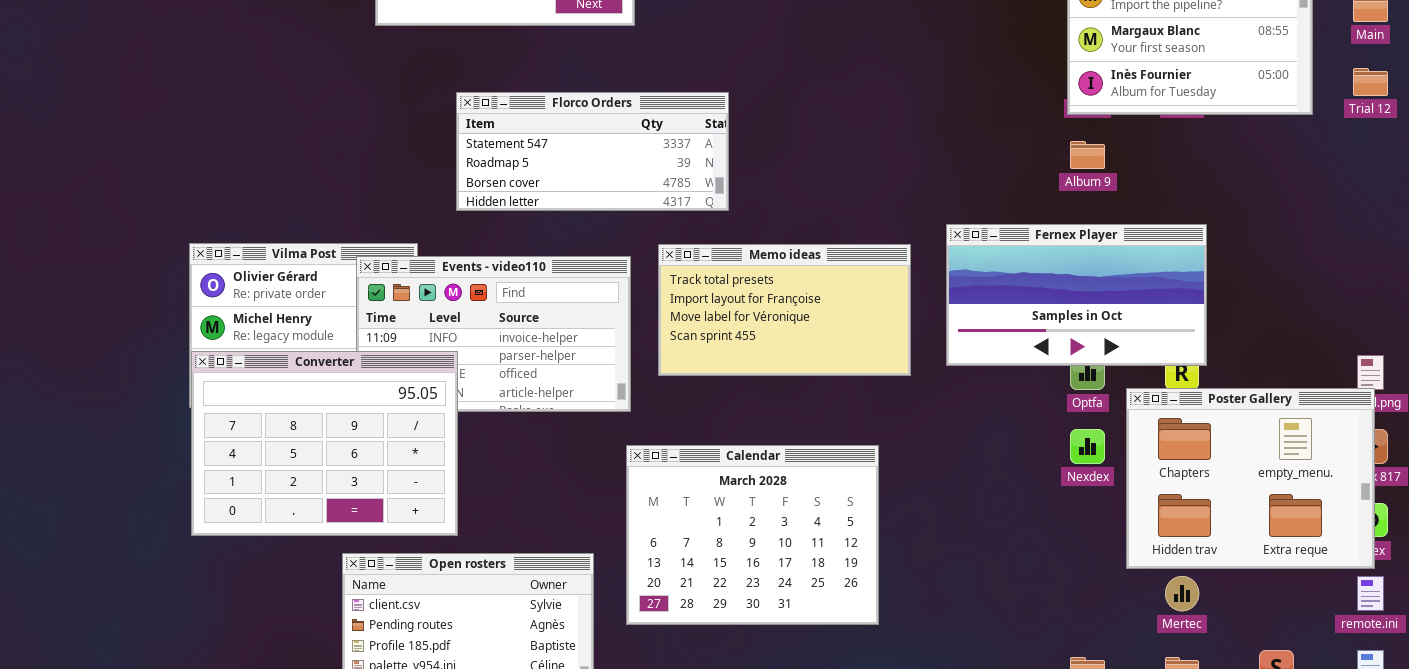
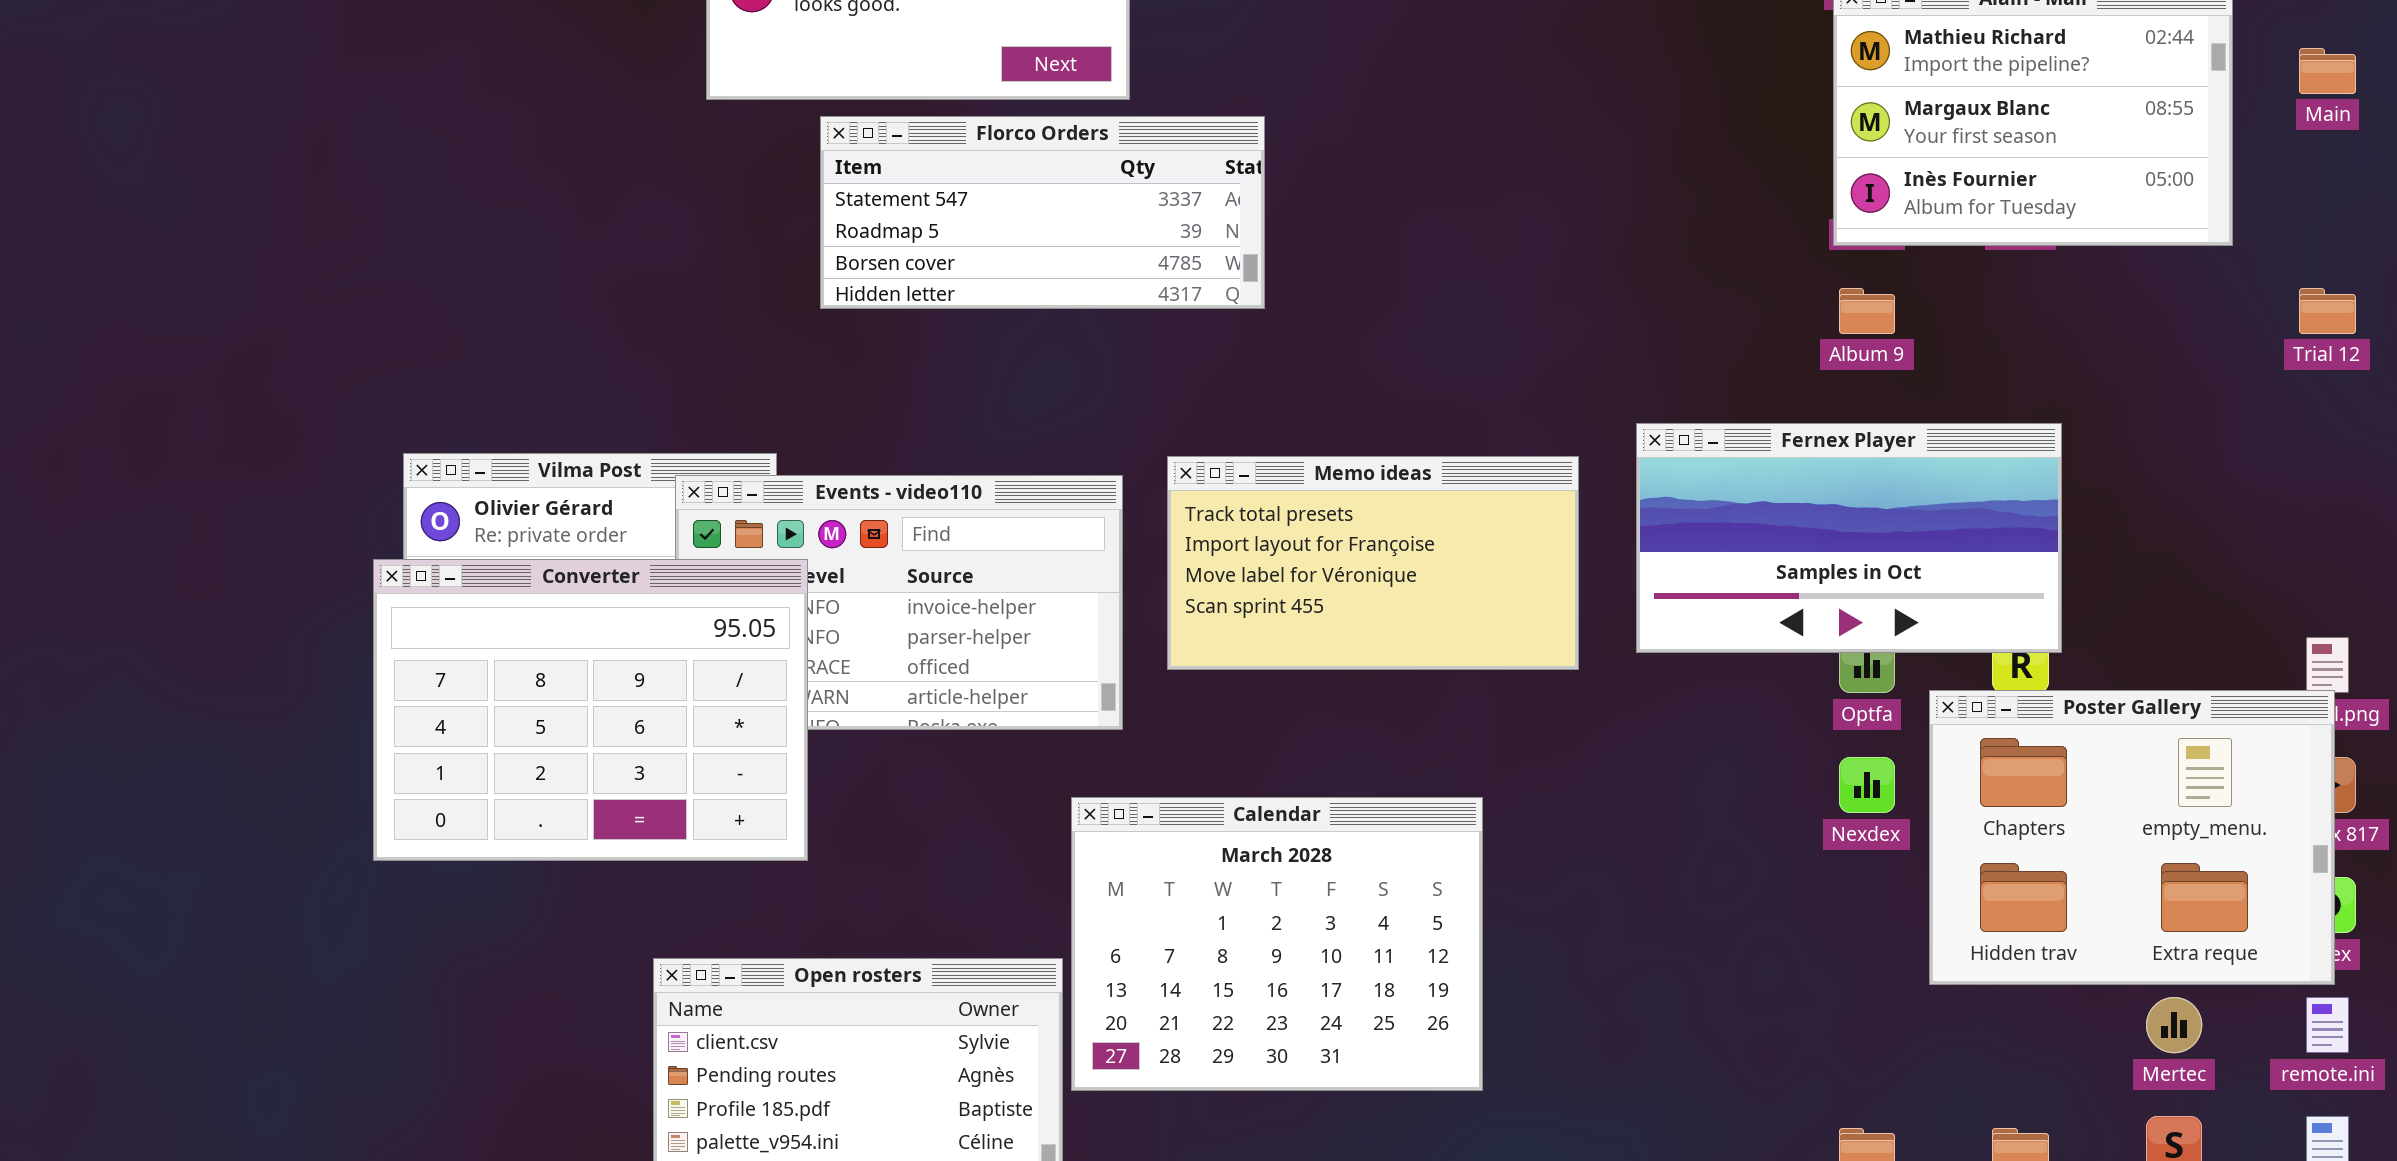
Trial 12: [1353,68,1388,96] -> [2299,288,2356,334], moved
Florco Orders: [456,92,729,211] -> [820,116,1265,309], moved
Converter: [191,351,458,536] -> [373,559,808,861], moved
Calendar: [626,445,879,625] -> [1071,797,1483,1091], moved
Mertec: [1165,576,1199,611] -> [2146,997,2202,1053], moved

